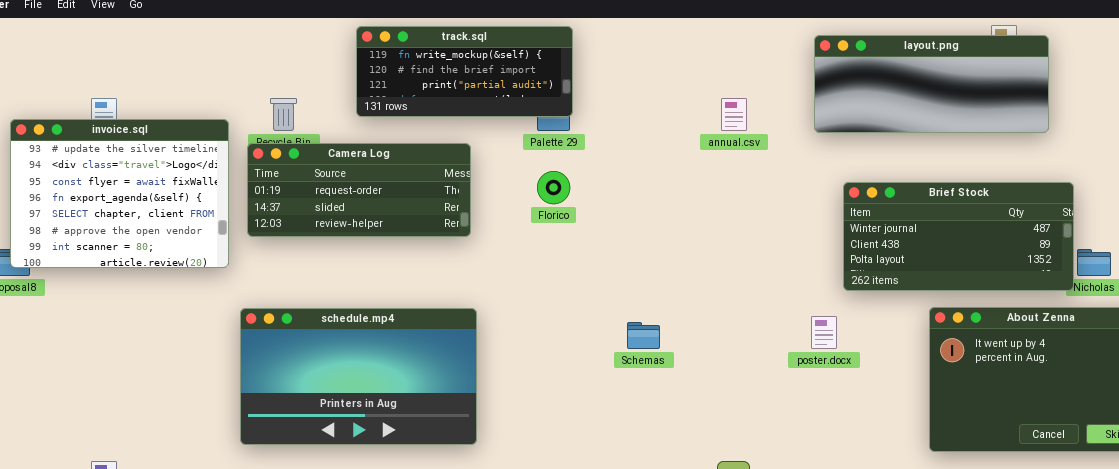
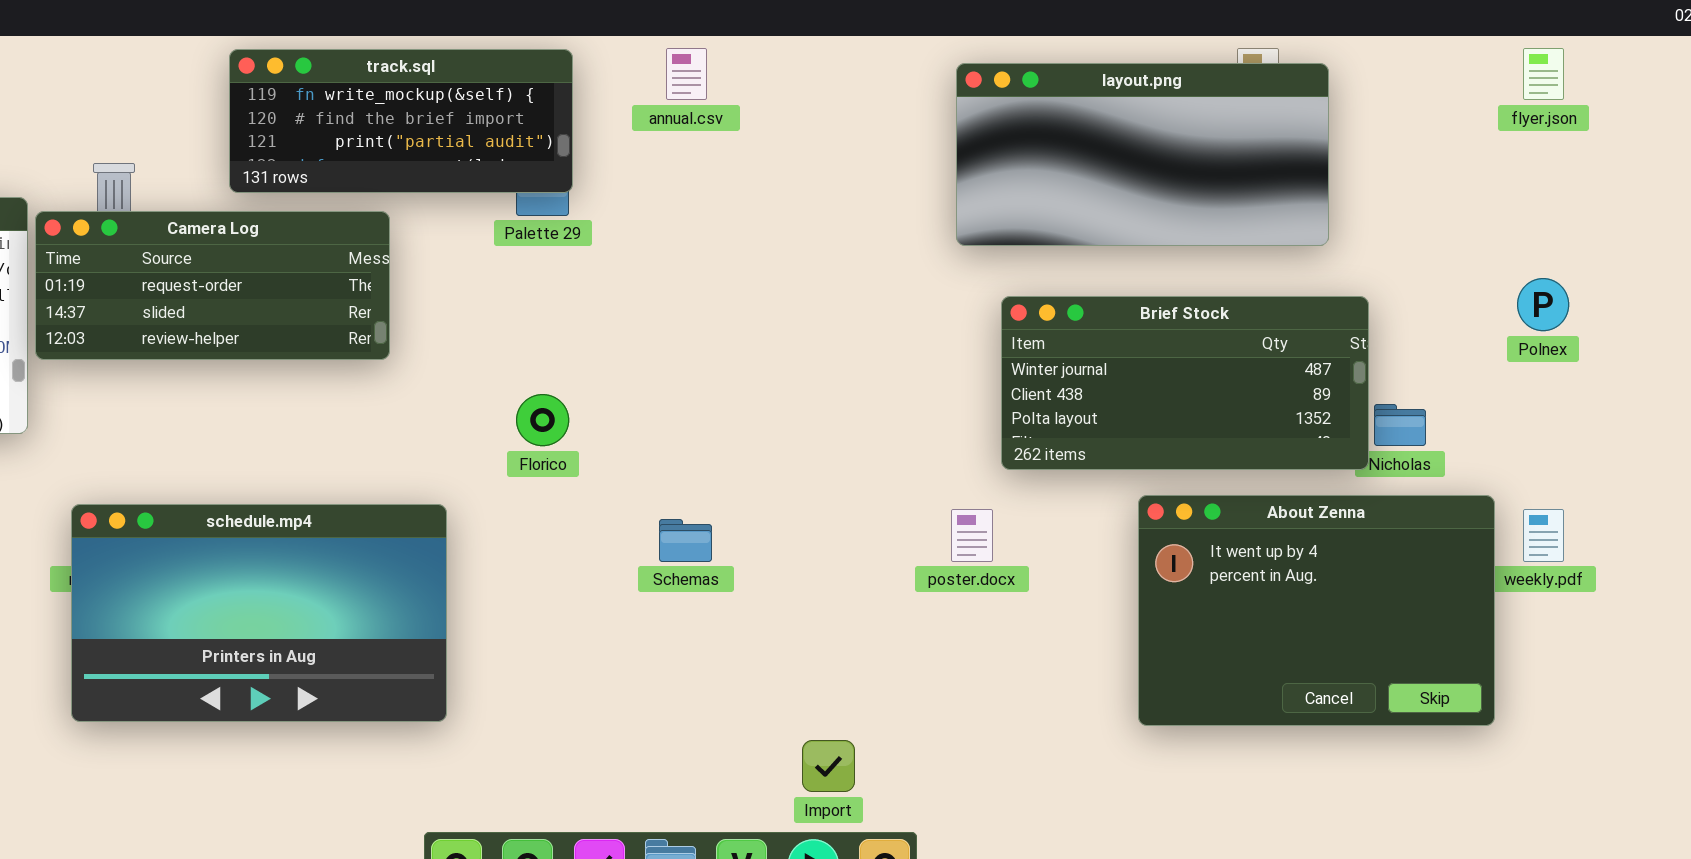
layout.png: [814,35,1049,133] -> [956,63,1329,246], resized
annual.csv: [721,98,747,131] -> [666,48,707,100], moved
Camera Log: [247,143,471,237] -> [35,211,390,360], moved
Florico: [537,171,570,204] -> [516,394,569,446], moved
schedule.mp4: [240,308,477,445] -> [71,504,447,722], moved

